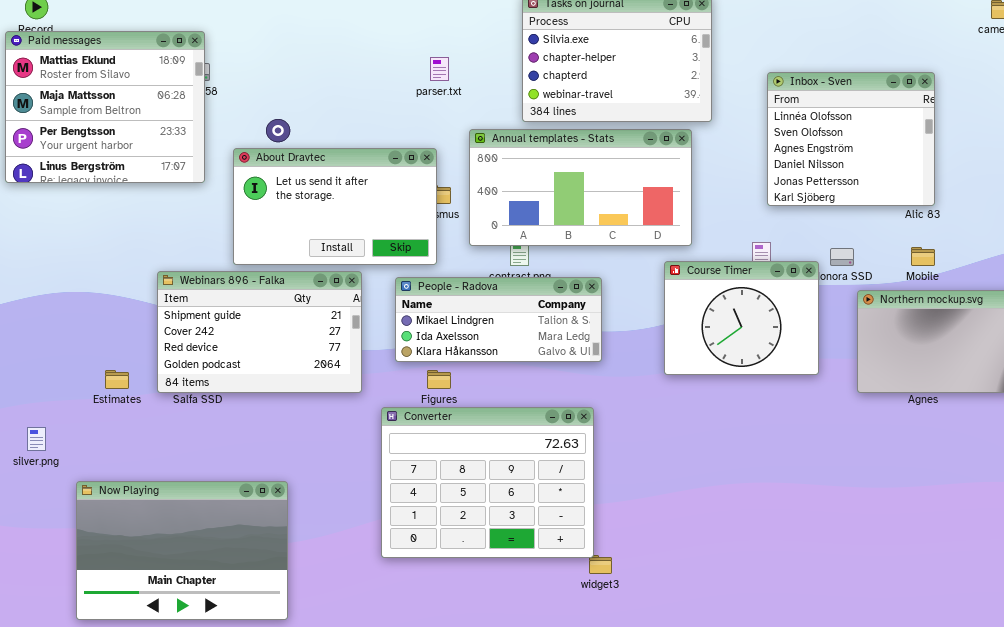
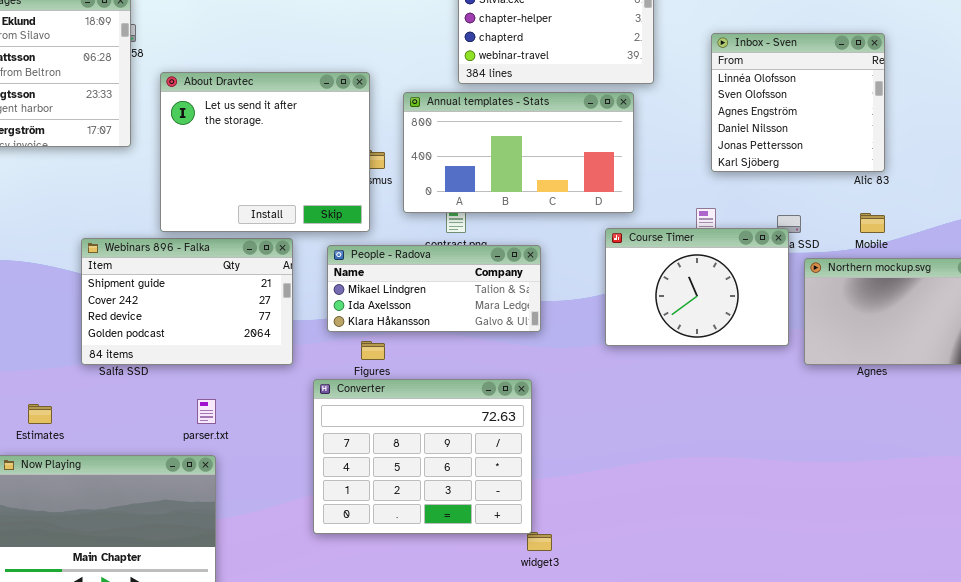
parser.txt: [430,57,449,81] -> [197,399,216,424], moved
About Dravtec: [233,148,437,265] -> [160,72,370,232], resized
Course Timer: [664,261,819,375] -> [605,228,789,346], resized
Estimates: [105,370,129,389] -> [28,404,52,424], moved

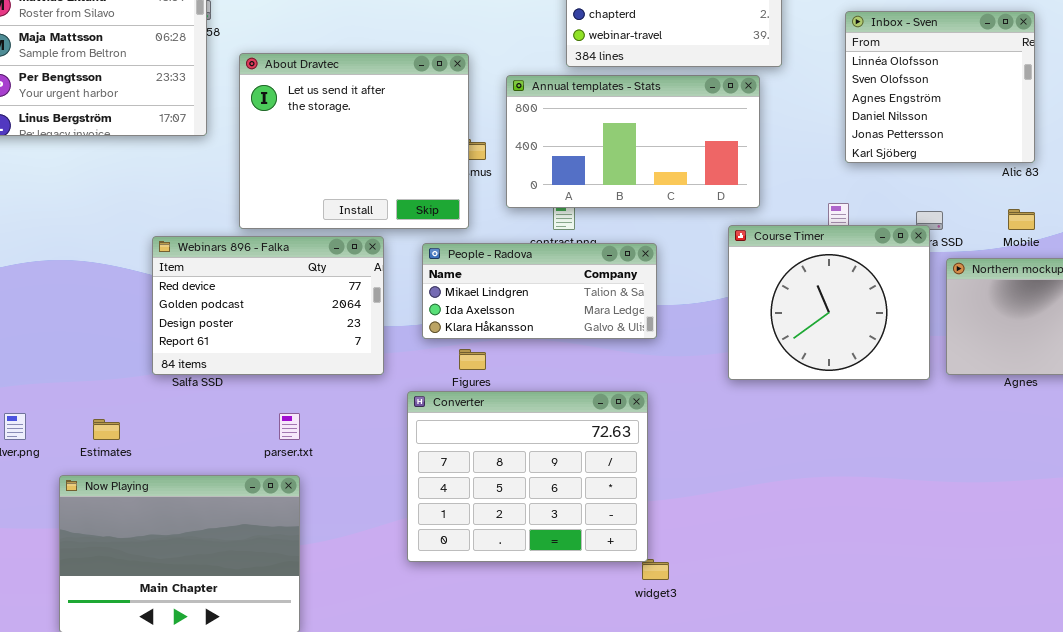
Course Timer: [605,228,789,346] -> [728,225,930,380], resized
Webinars 896 - Falka: [81,238,293,365] -> [152,236,384,375], scrolled down 2 rows

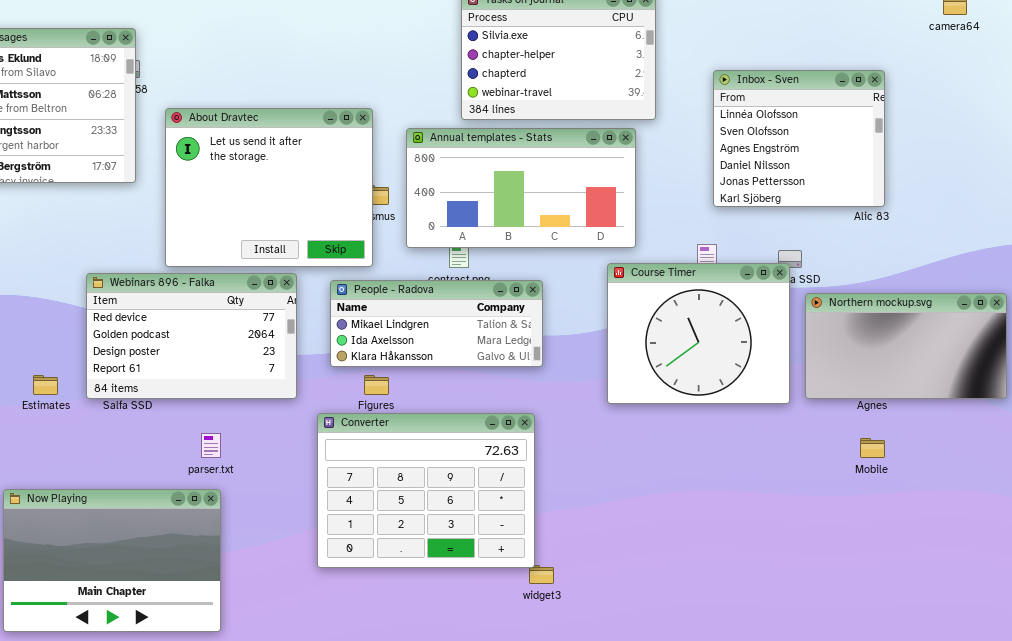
Mobile: [1008,209,1035,230] -> [860,438,885,458], moved
Estimates: [93,419,120,440] -> [33,375,58,395], moved

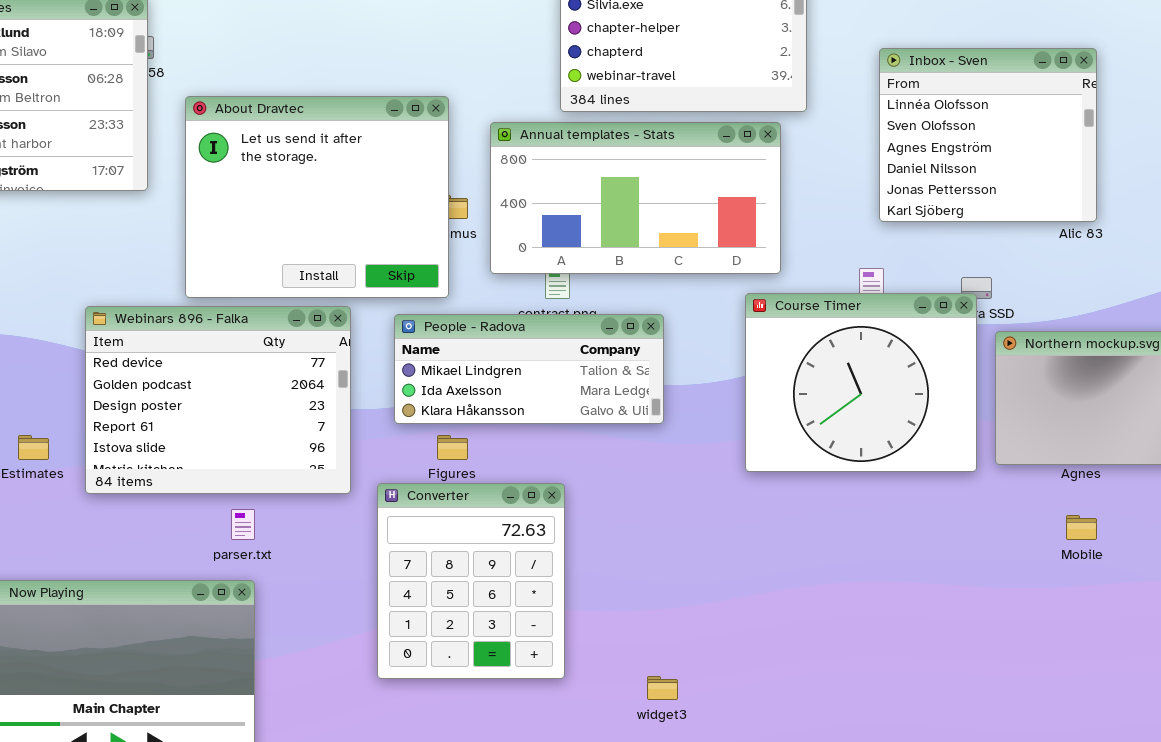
Webinars 896 - Falka: [86,273,297,399] -> [85,306,351,494], resized
Converter: [317,413,535,568] -> [377,483,565,679], resized

